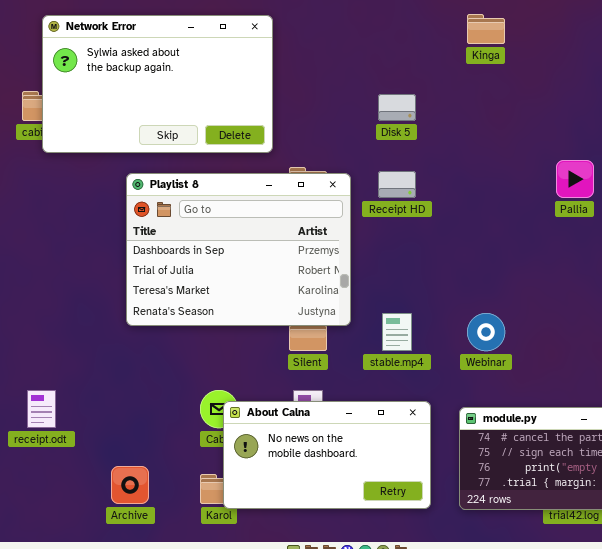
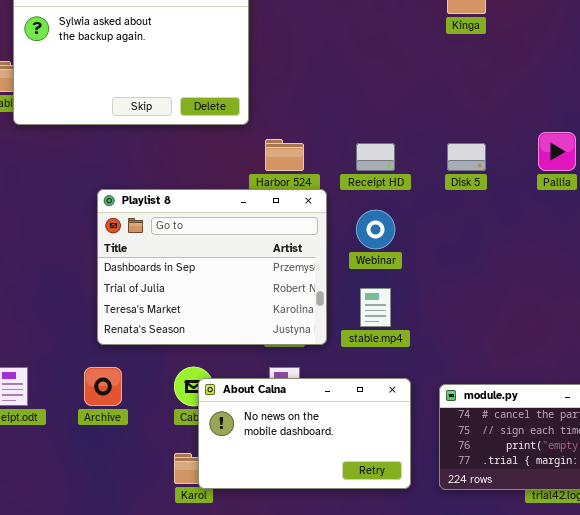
Disk 5: [378,94,416,121] -> [447,143,486,171], moved
Playlist 8: [126,173,351,326] -> [97,189,327,345], moved
Webinar: [467,313,505,351] -> [356,210,395,249], moved
Archive: [111,466,149,504] -> [84,367,122,406], moved

